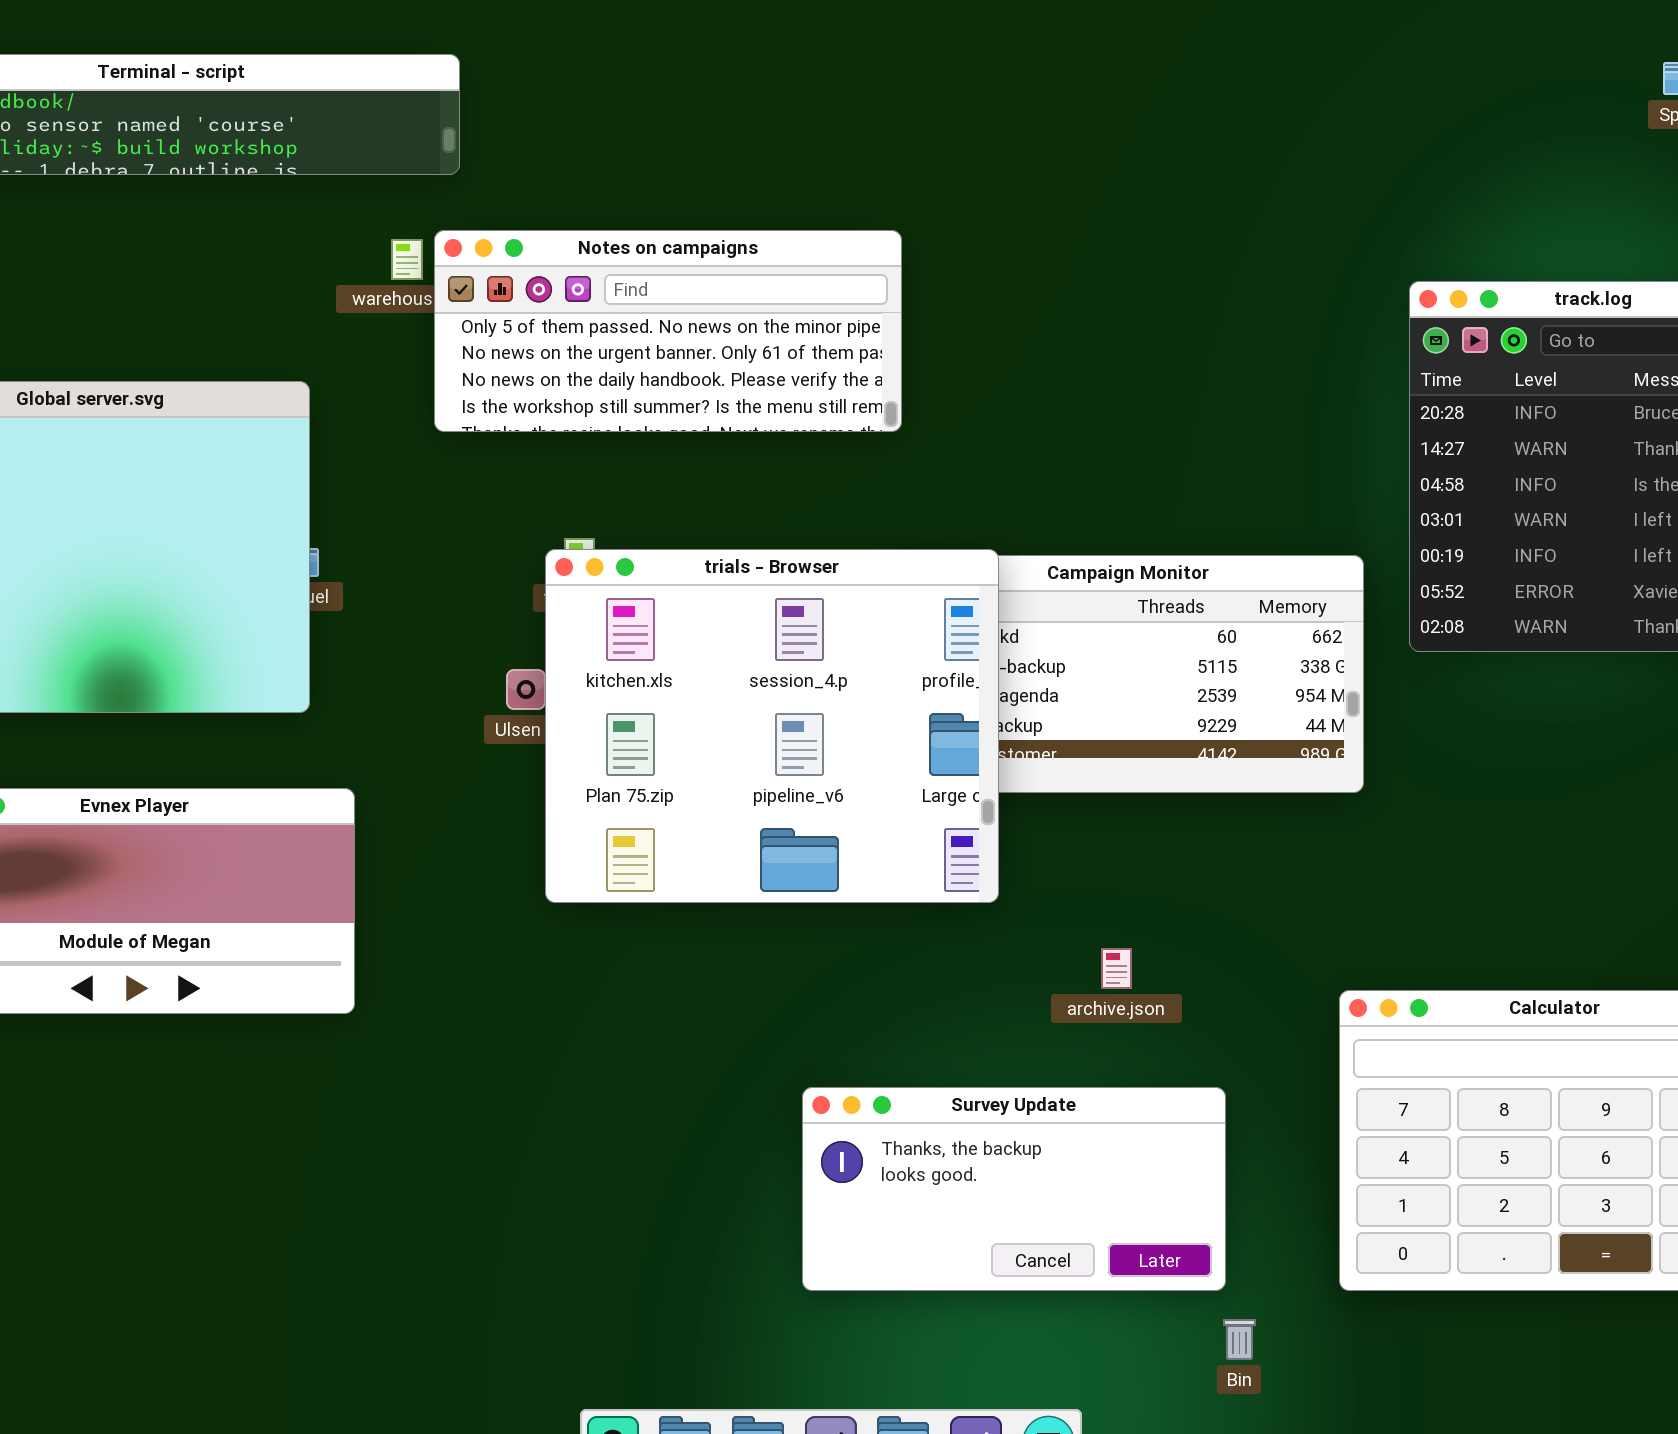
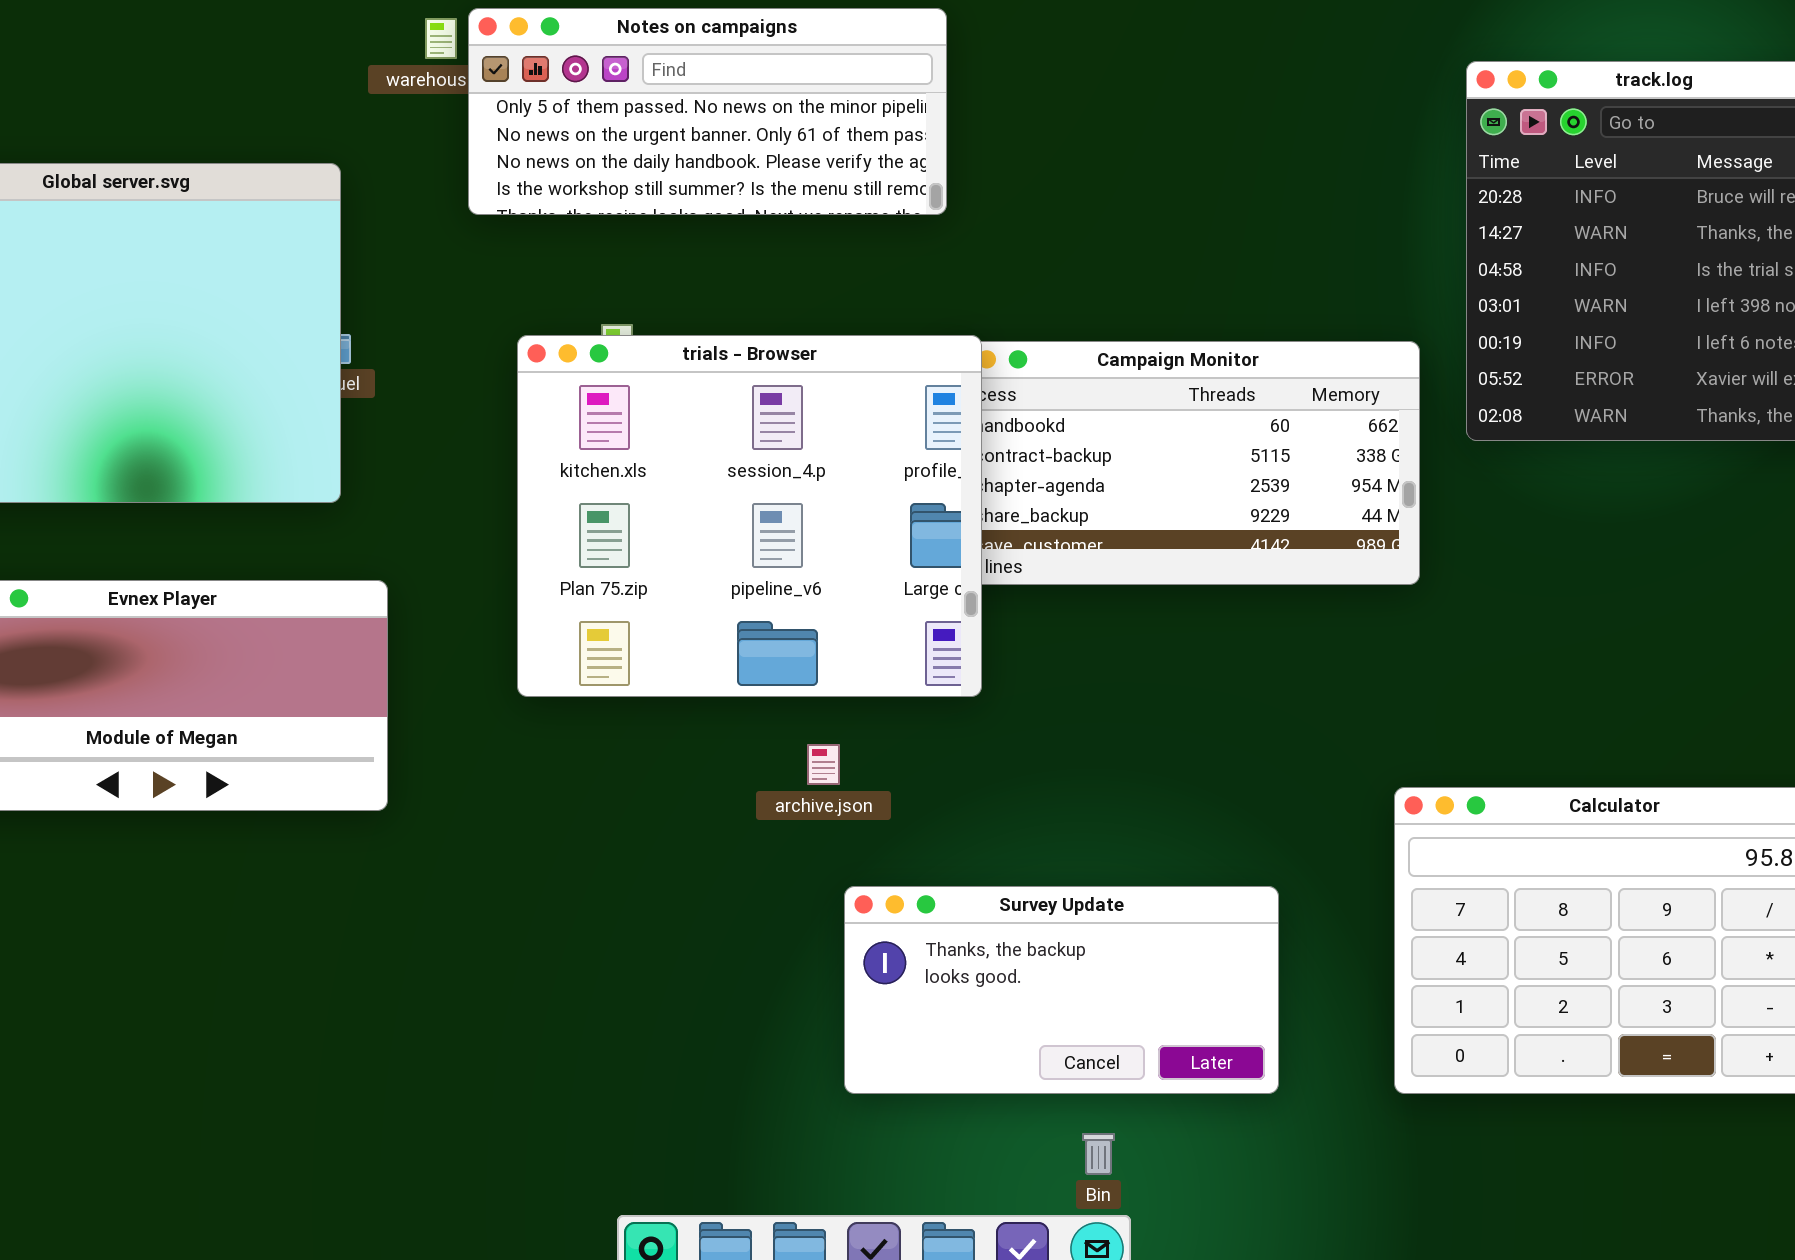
trials - Browser: [545,549,999,903] -> [517,335,982,697], moved
archive.json: [1101,948,1132,989] -> [807,744,840,785], moved
Bin: [1223,1319,1256,1360] -> [1082,1133,1115,1175], moved

